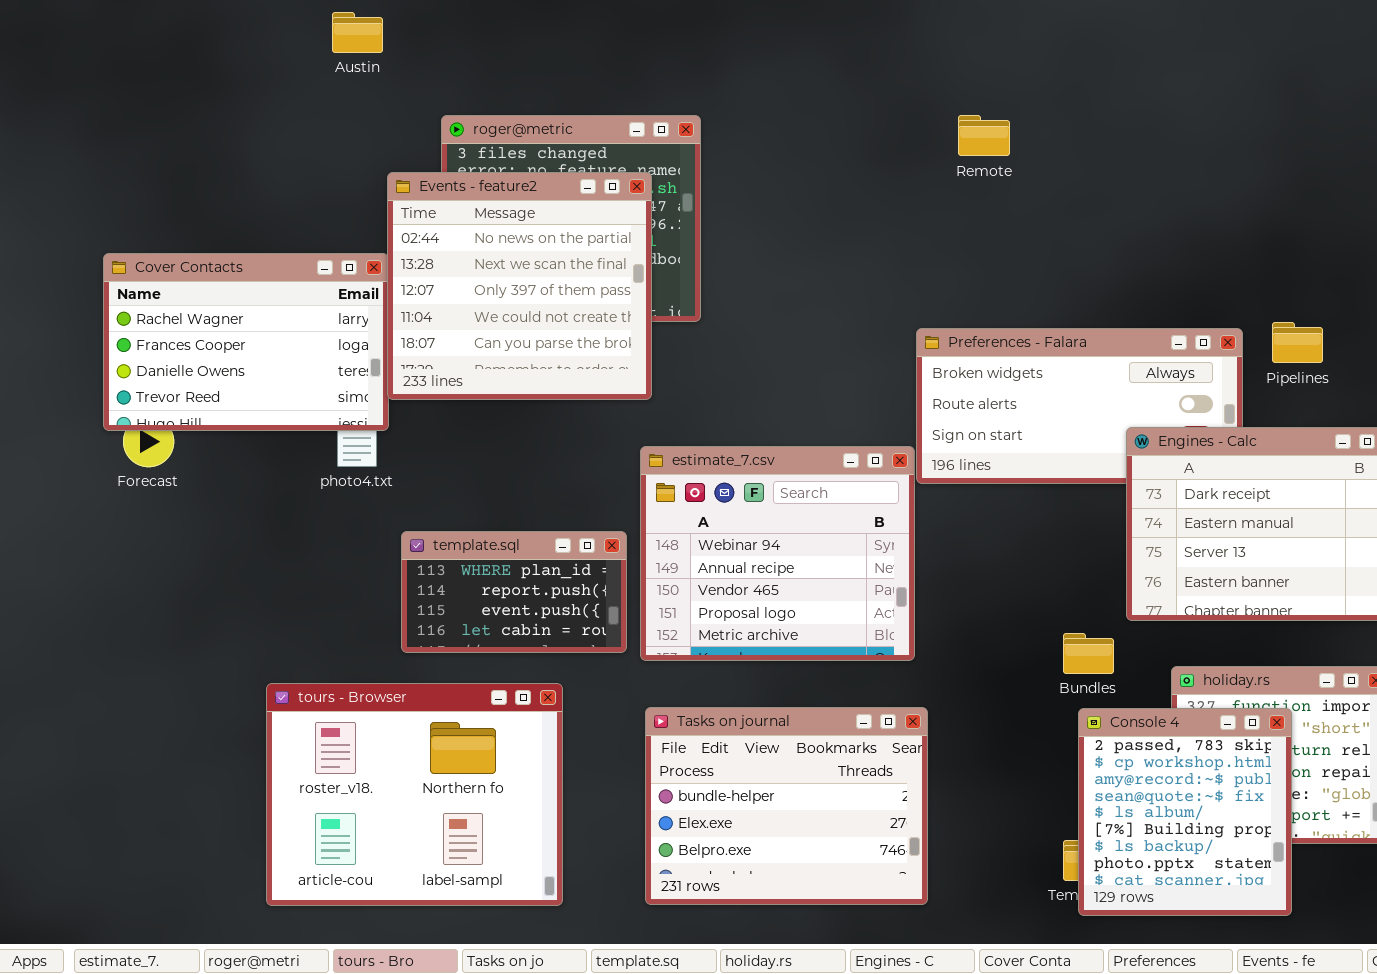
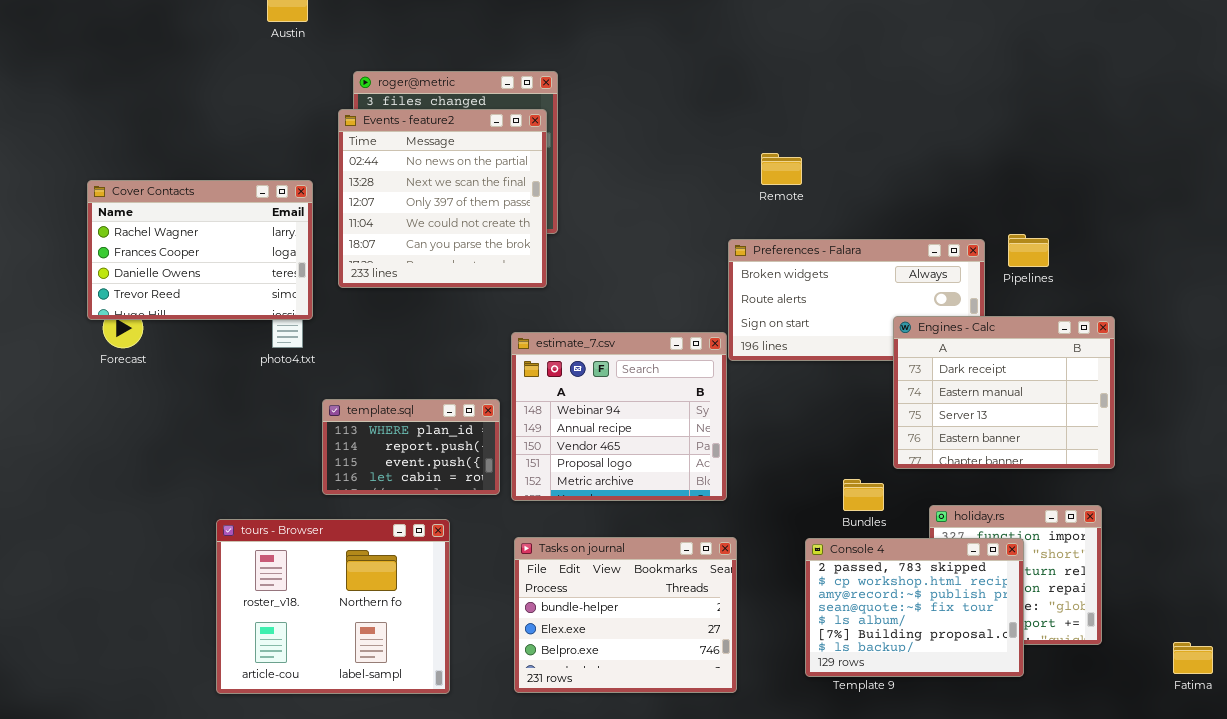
Remote: [958,115,1010,156] -> [761,153,802,185], moved
Events - feature2: [387,172,652,400] -> [338,109,547,288], moved
Console 4: [1078,708,1292,916] -> [805,538,1024,677], resized

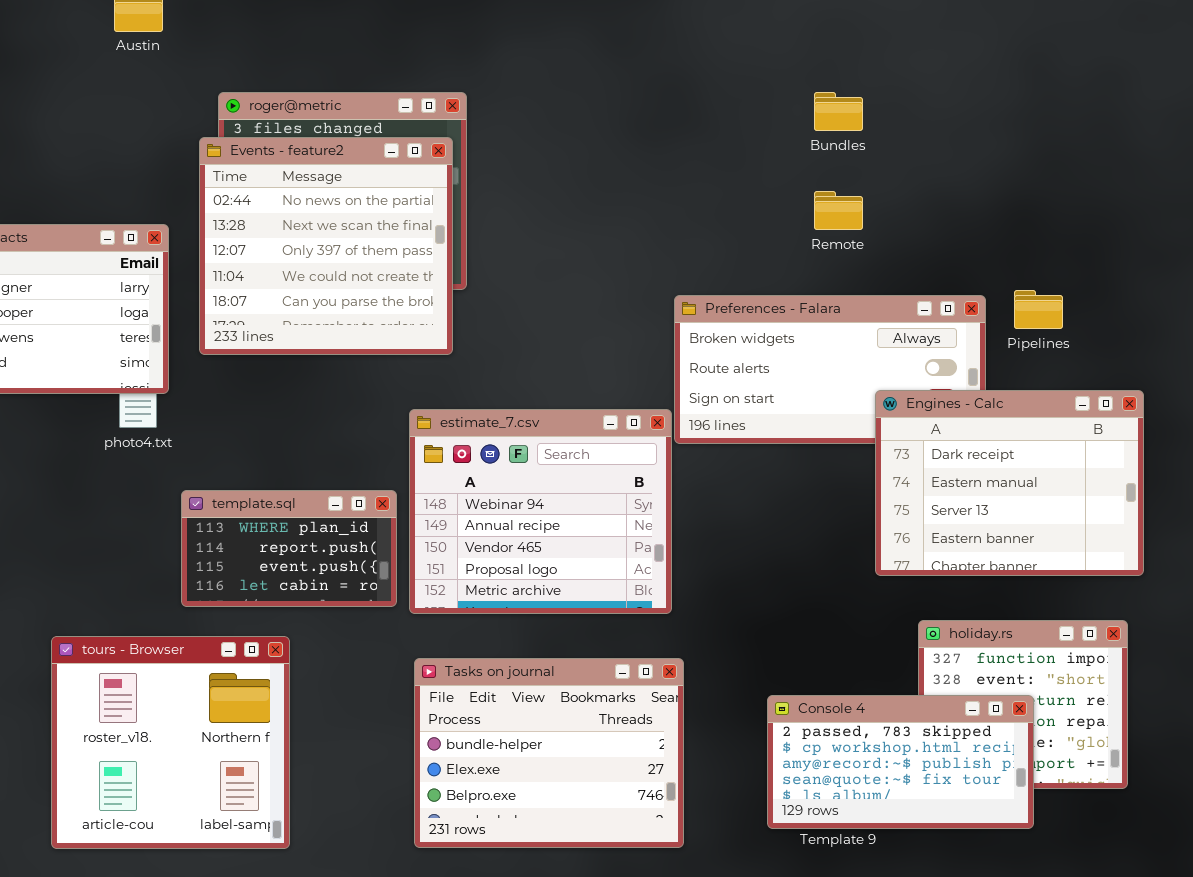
Remote: [761,153,802,185] -> [814,191,863,230], moved
Bundles: [843,479,884,511] -> [814,92,863,131], moved
tours - Browser: [216,519,450,694] -> [51,636,290,849], resized
Console 4: [805,538,1024,677] -> [767,695,1034,829], resized

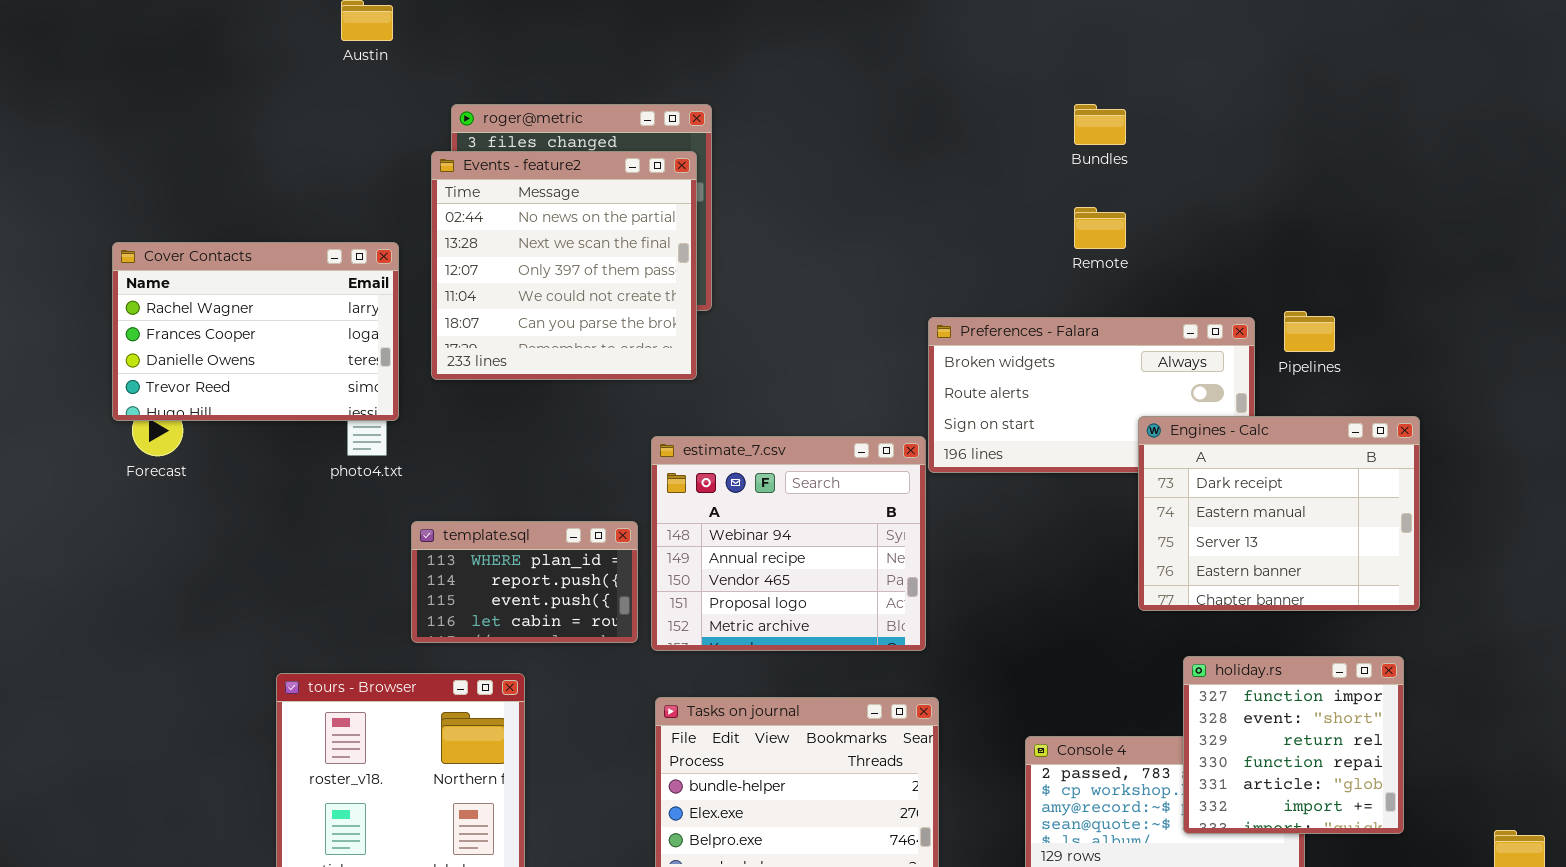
holiday.rs: [918,620,1128,789] -> [1183,656,1404,834], raised

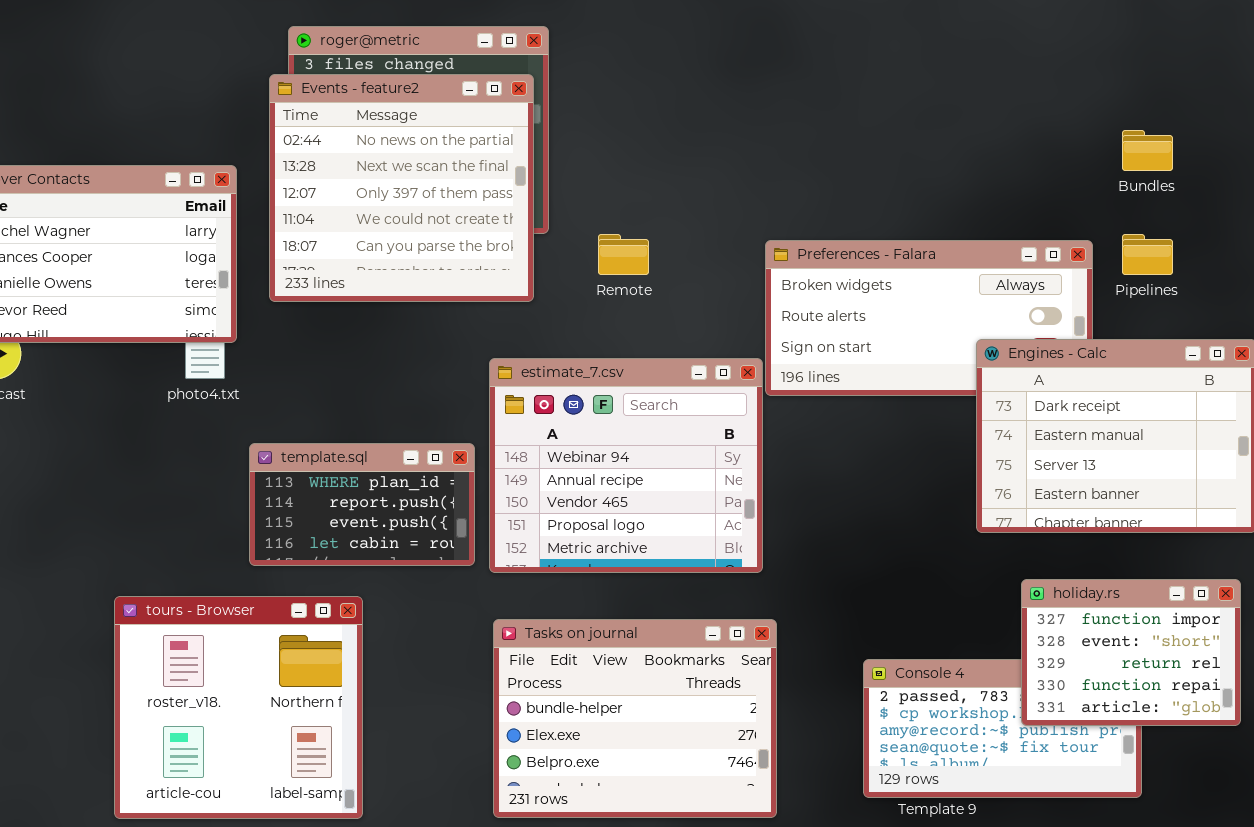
Bundles: [1074,104,1126,145] -> [1122,130,1173,171], moved
Remote: [1074,207,1126,249] -> [598,234,649,275], moved
holiday.rs: [1183,656,1404,834] -> [1021,579,1241,726], resized

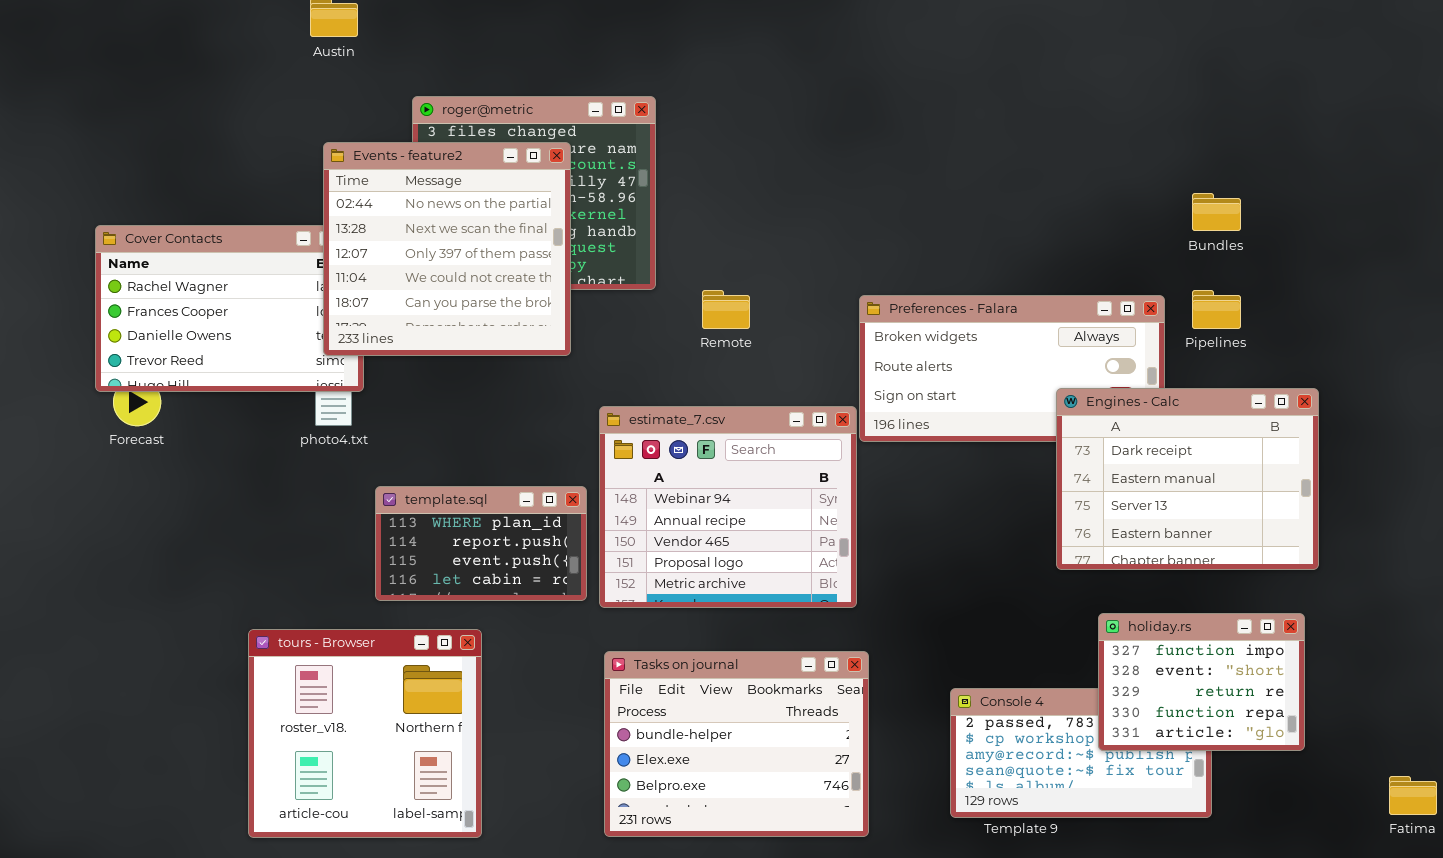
Events - feature2: [269,74,534,302] -> [323,142,571,356], moved

